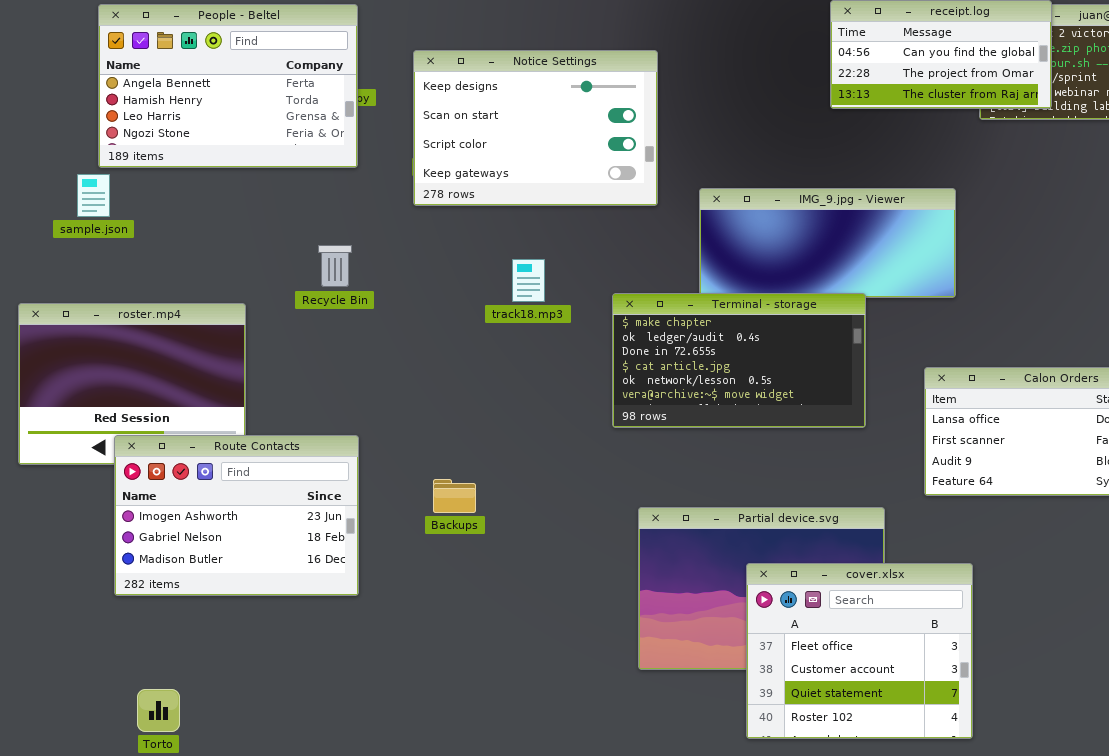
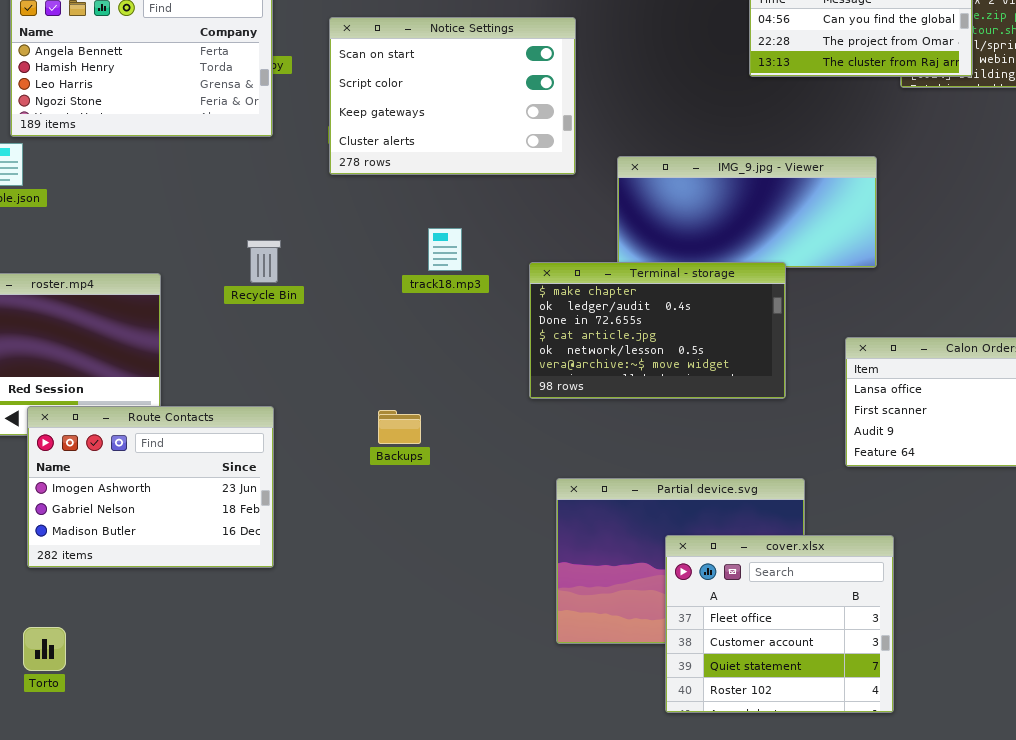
Notice Settings: [413,50,658,206] -> [329,17,576,175], scrolled down 1 row
Recycle Bin: [318,245,352,287] -> [247,240,281,283], moved
Backups: [433,479,476,513] -> [378,410,421,444], moved
Torto: [137,689,180,732] -> [23,627,66,671], moved

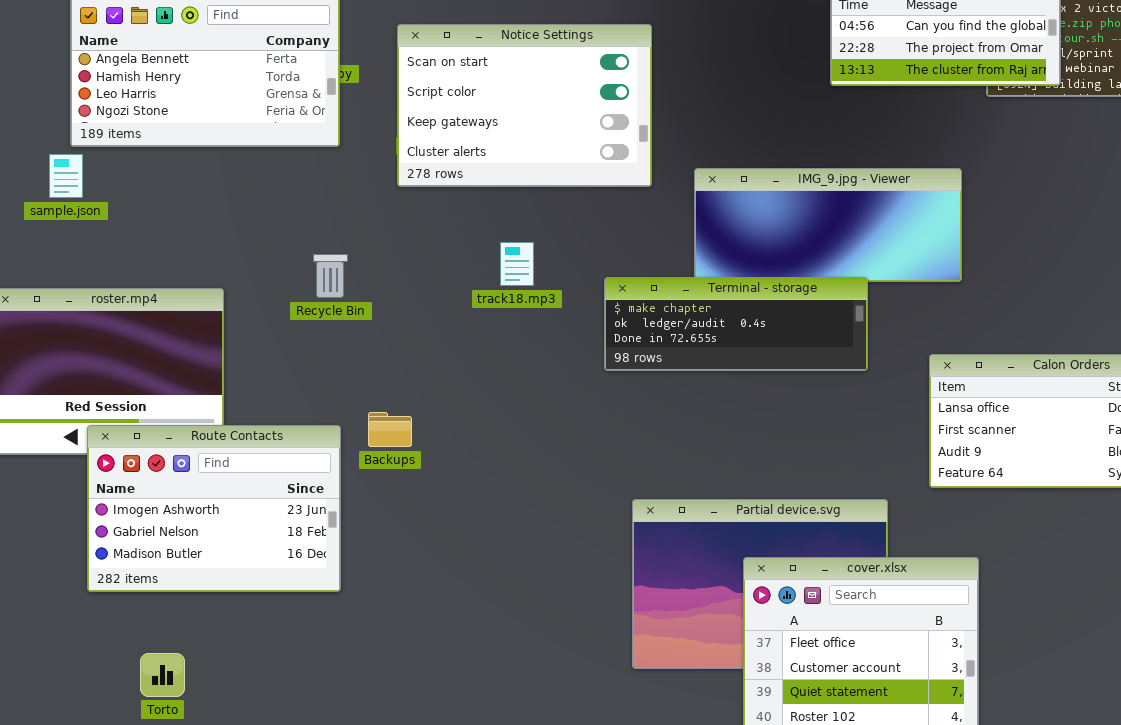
Terminal - storage: [529,262,786,399] -> [604,277,868,371], resized
Backups: [378,410,421,444] -> [368,412,412,447], moved
Torto: [23,627,66,671] -> [140,653,185,697], moved

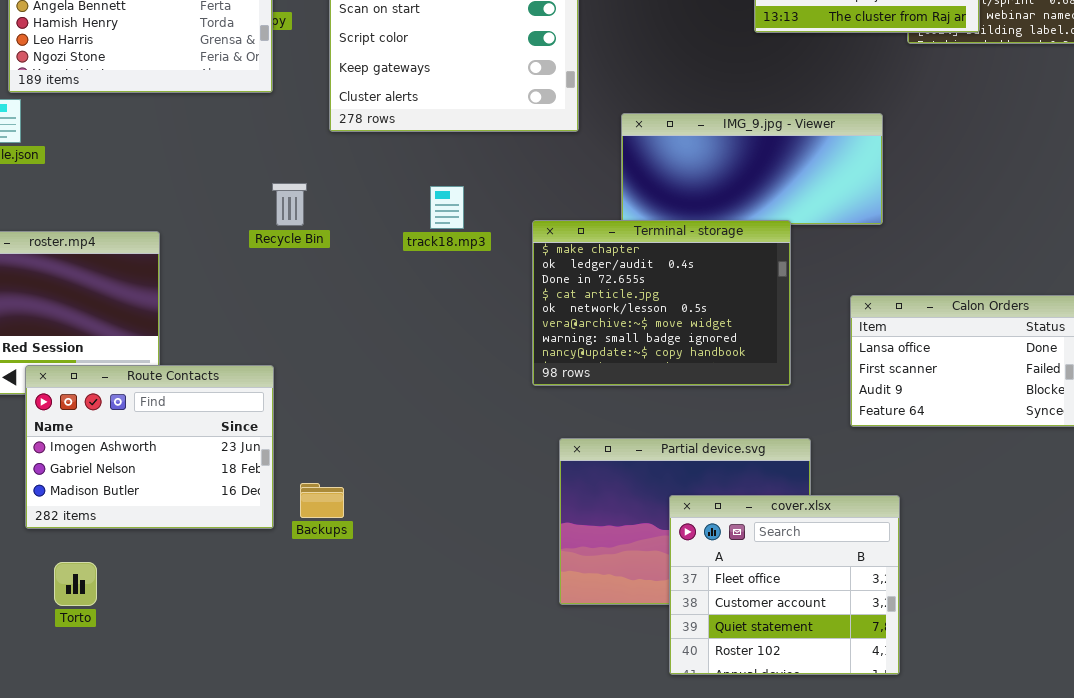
Recycle Bin: [313,254,348,298] -> [272,183,307,226], moved
Terminal - storage: [604,277,868,371] -> [532,220,791,386], resized
Backups: [368,412,412,447] -> [300,483,344,518], moved
Torto: [140,653,185,697] -> [54,562,97,606], moved

